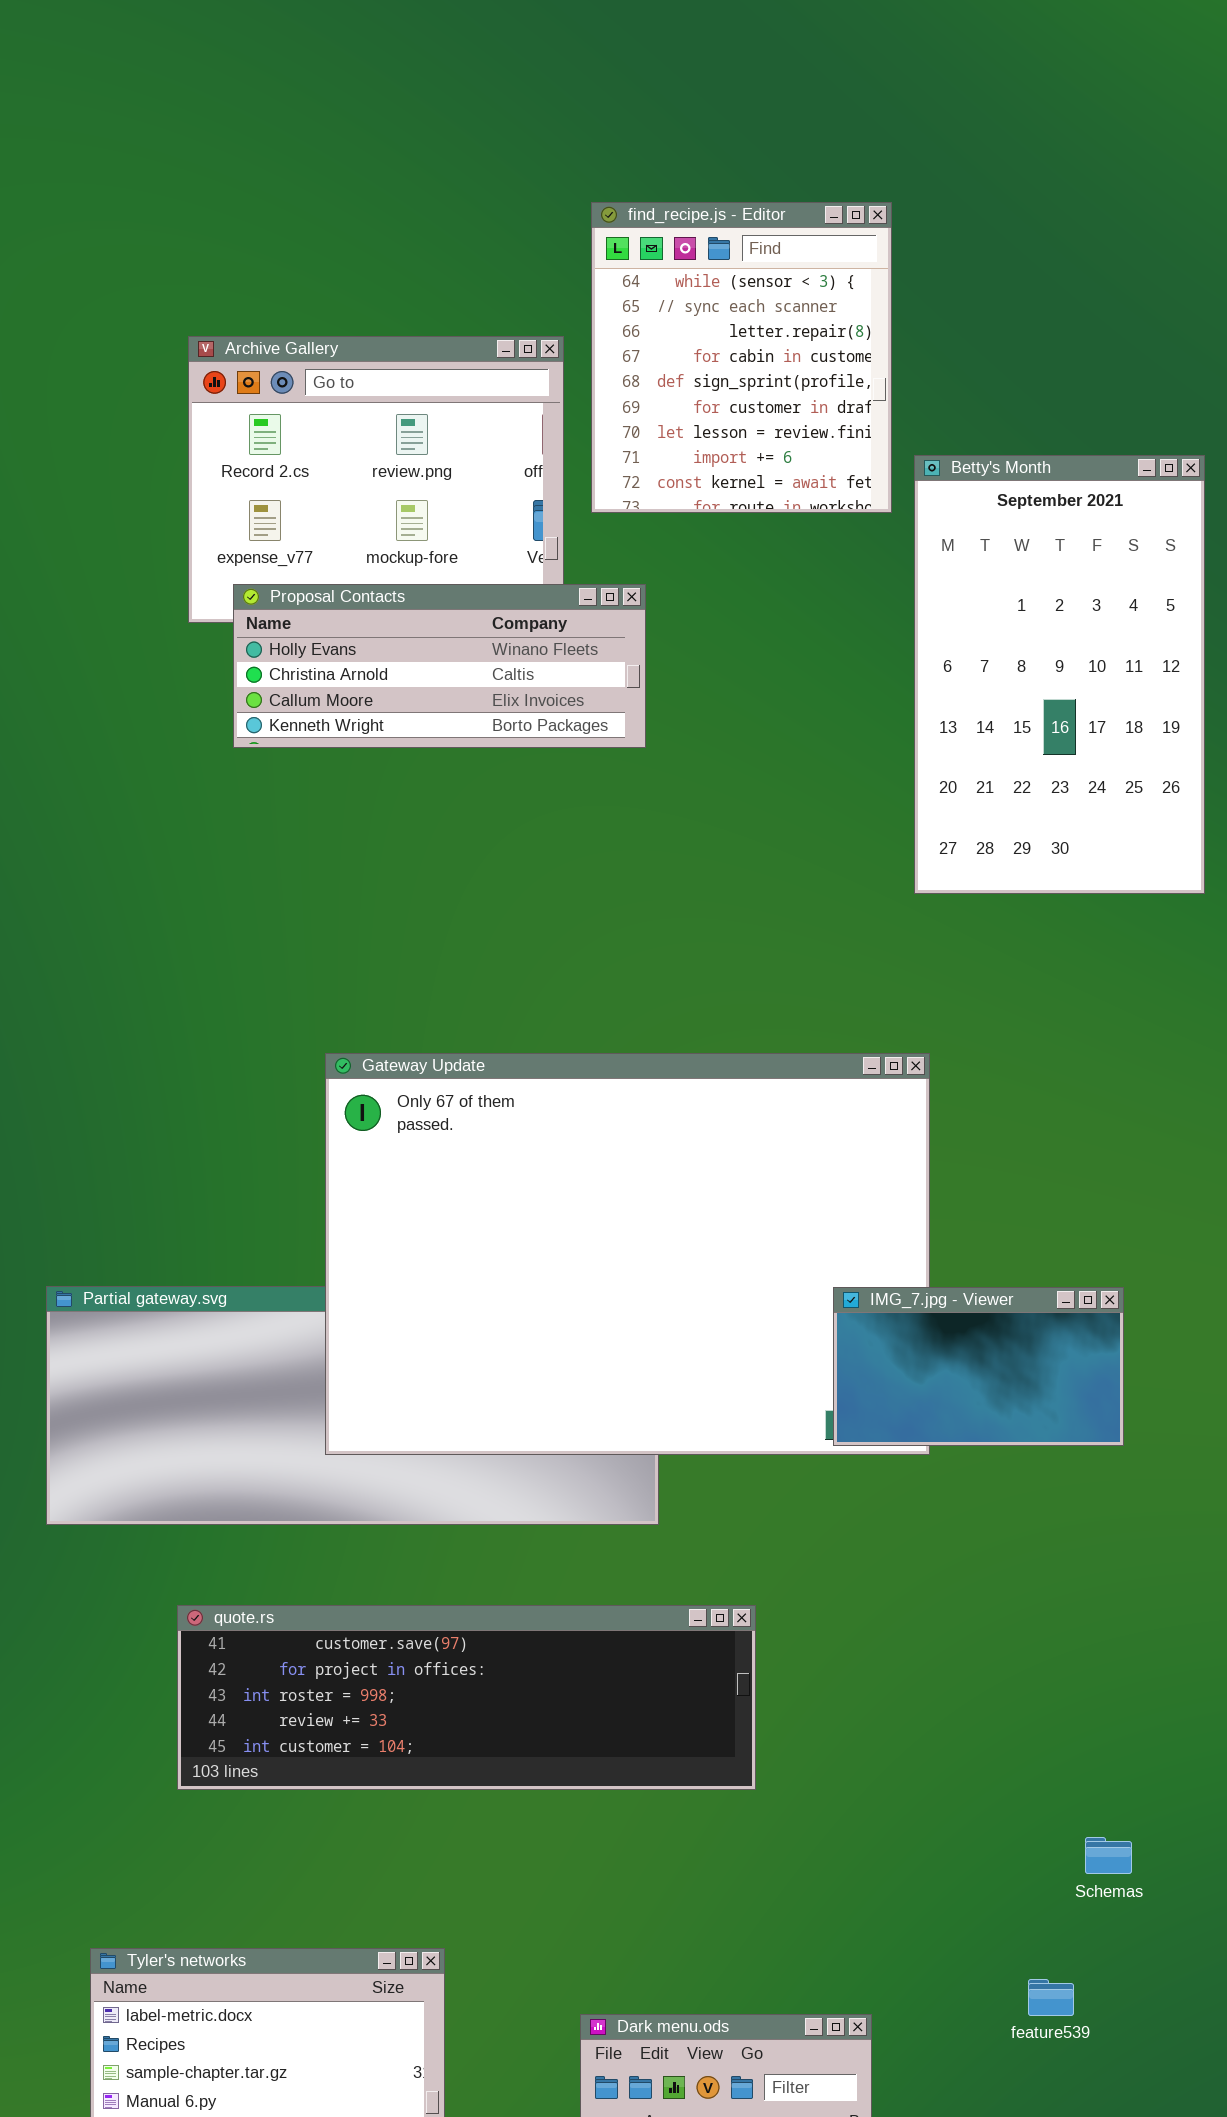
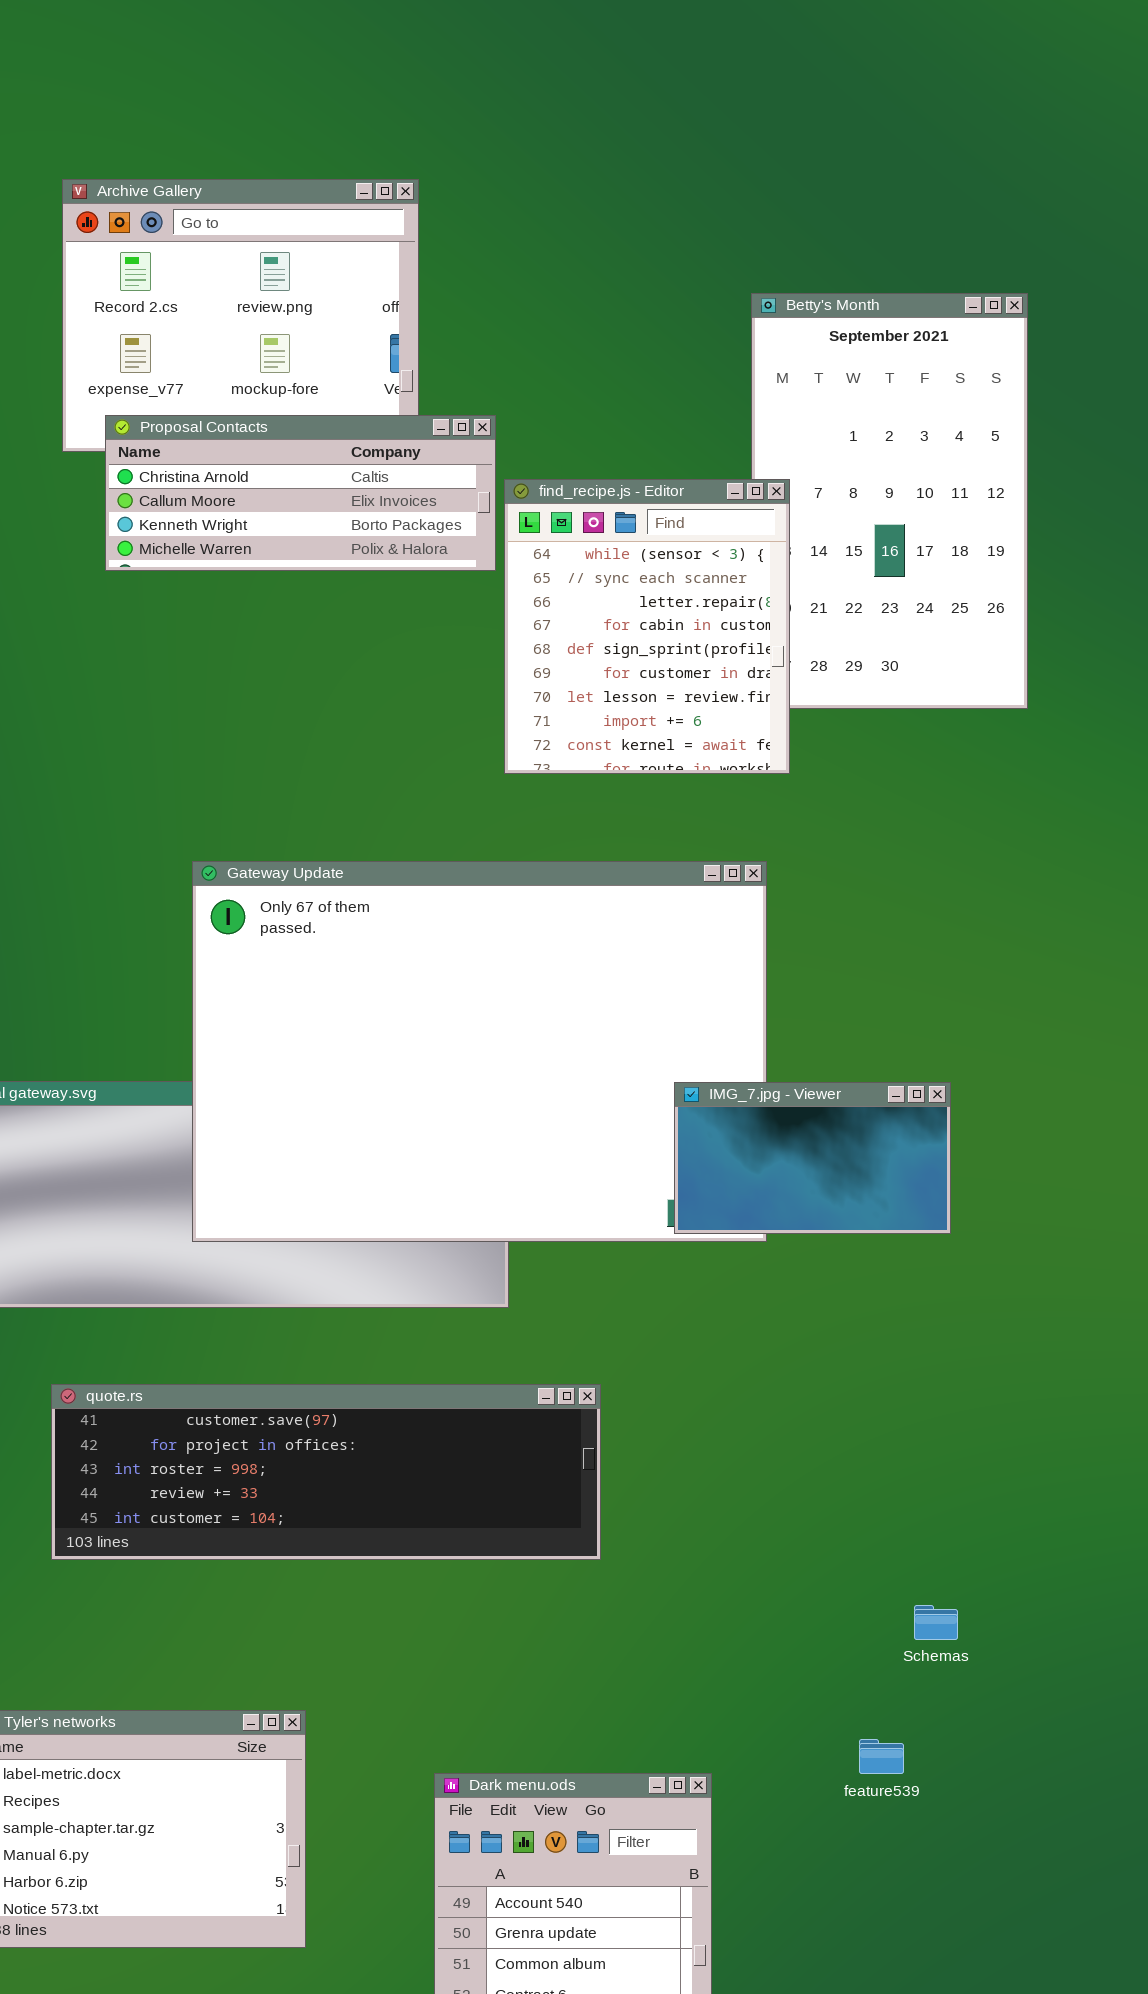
find_recipe.js - Editor: [591,202,892,513] -> [504,479,790,774], moved
Proposal Contacts: [233,584,646,748] -> [105,415,496,571], scrolled down 1 row

